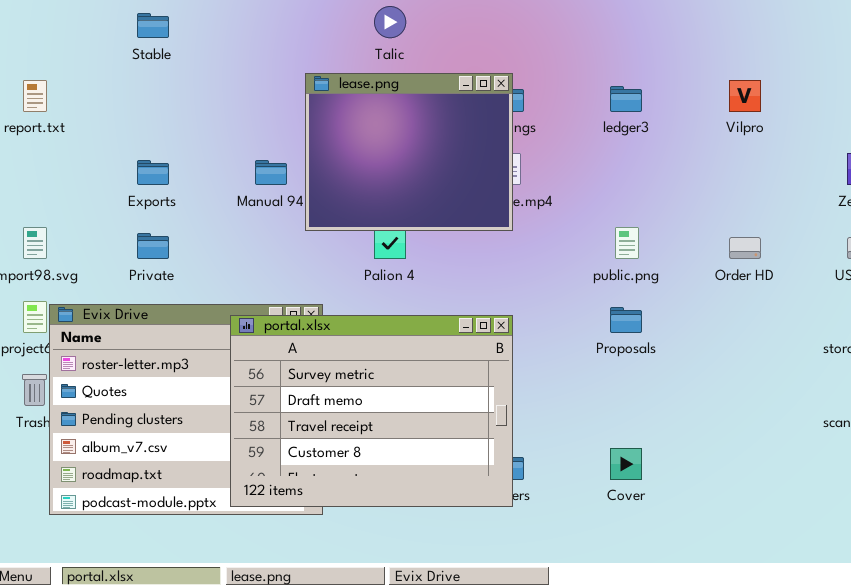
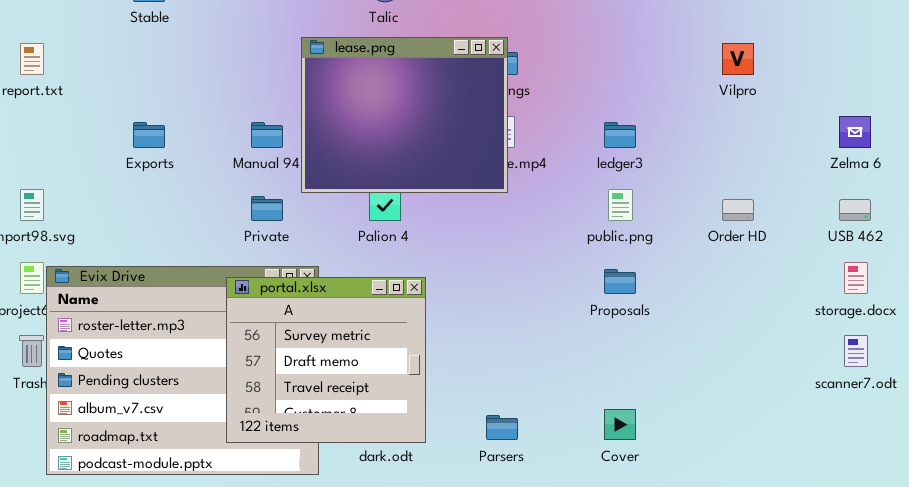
ledger3: [610,86,642,112] -> [604,122,636,148], moved
Private: [137,233,169,259] -> [251,196,283,221], moved
portal.xlsx: [230,315,513,507] -> [226,277,426,443], resized

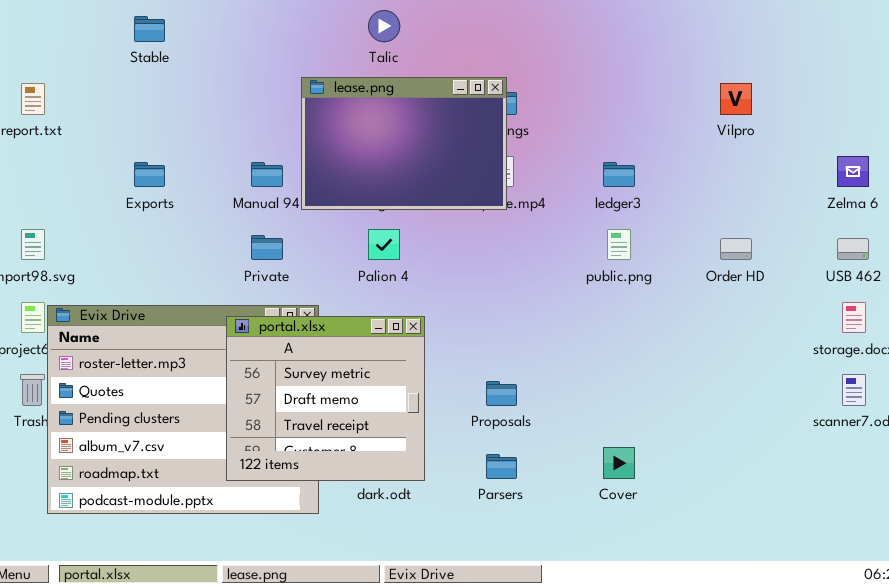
lease.png: [301,37,508,193] -> [301,77,507,210], resized
Proposals: [604,269,636,294] -> [486,381,517,406], moved

